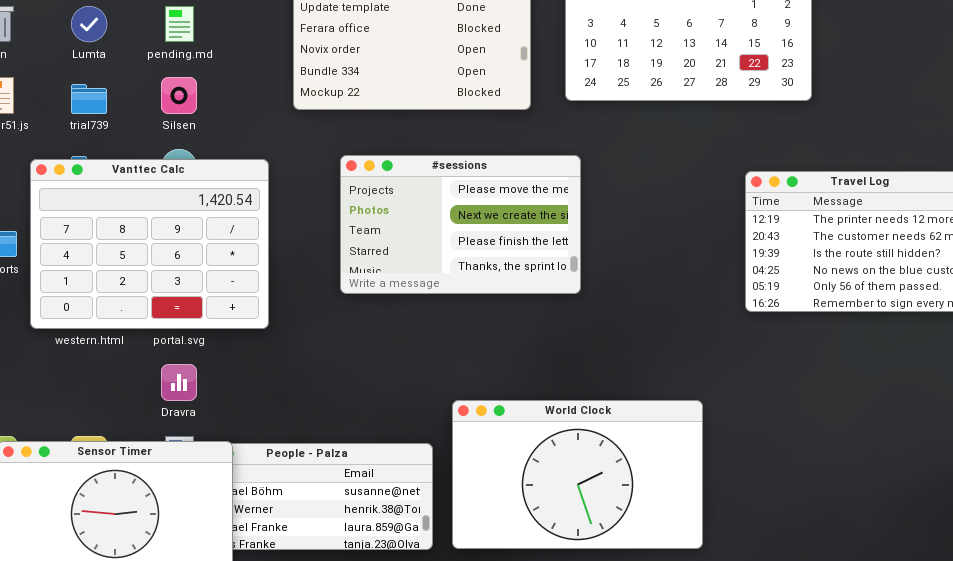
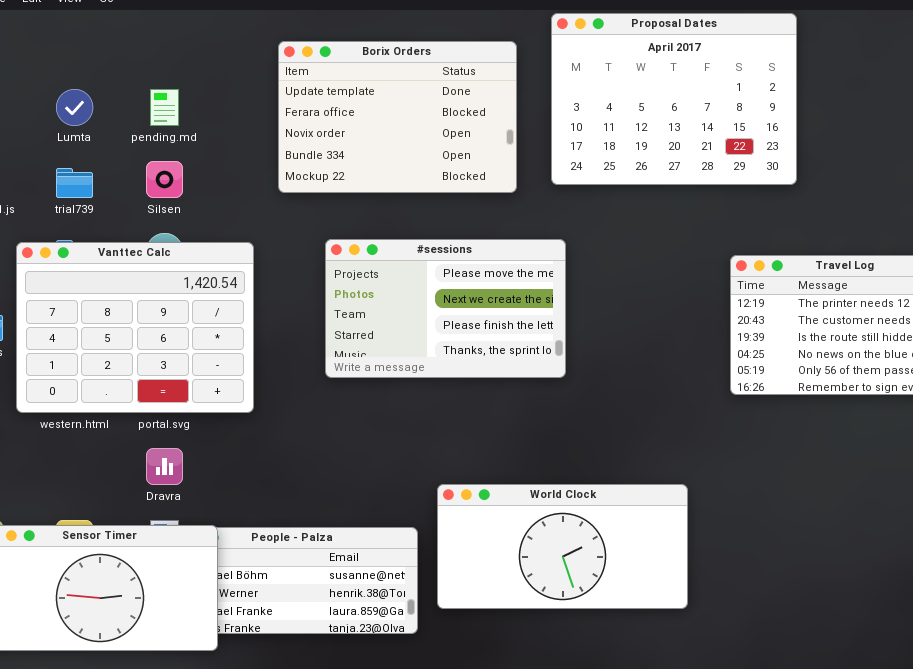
World Clock: [452,400,703,549] -> [437,484,688,609], resized

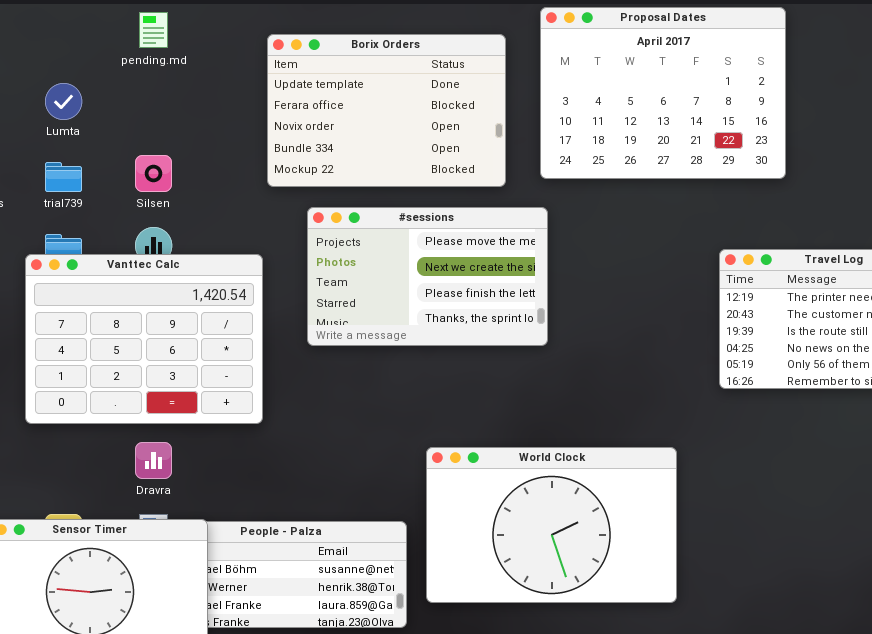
pending.md: [150,89,179,126] -> [139,12,168,48], moved
#sessions: [325,239,566,378] -> [307,207,548,346], moved
Vanttec Calc: [16,242,254,413] -> [25,254,263,424], moved
World Clock: [437,484,688,609] -> [426,447,677,603], resized

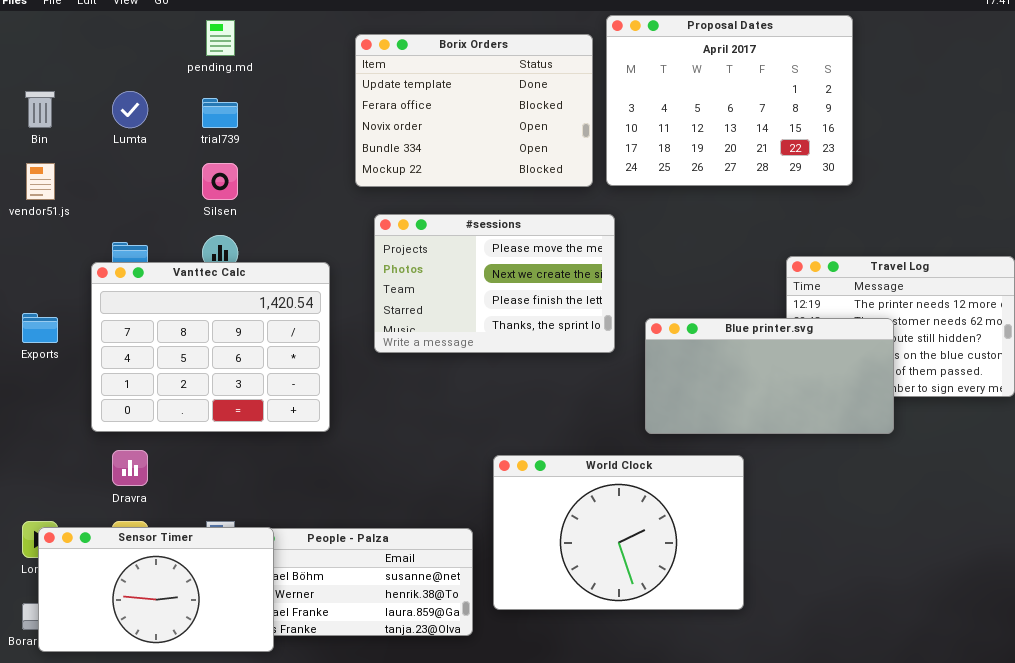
Borix Orders: [267,34,506,187] -> [355,34,593,187], moved
trial739: [45,162,82,192] -> [202,98,238,128], moved
Blue printer.svg: none -> [645,318,894,434], opened
Dravra: [135,442,172,479] -> [112,450,148,486], moved

